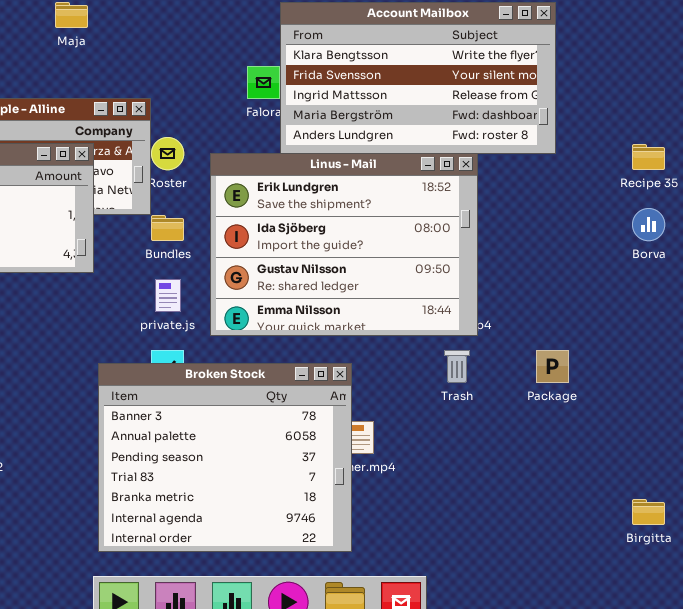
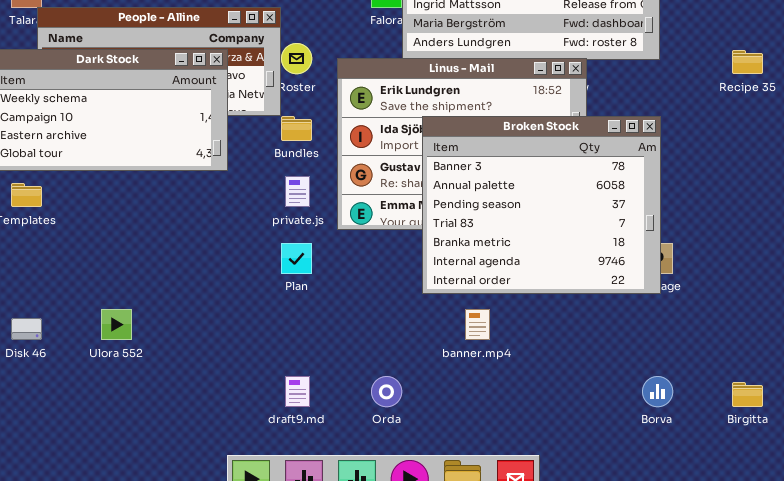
Borva: [632,208,665,241] -> [642,376,673,407], moved
Broken Stock: [98,363,352,552] -> [422,116,661,294], moved

